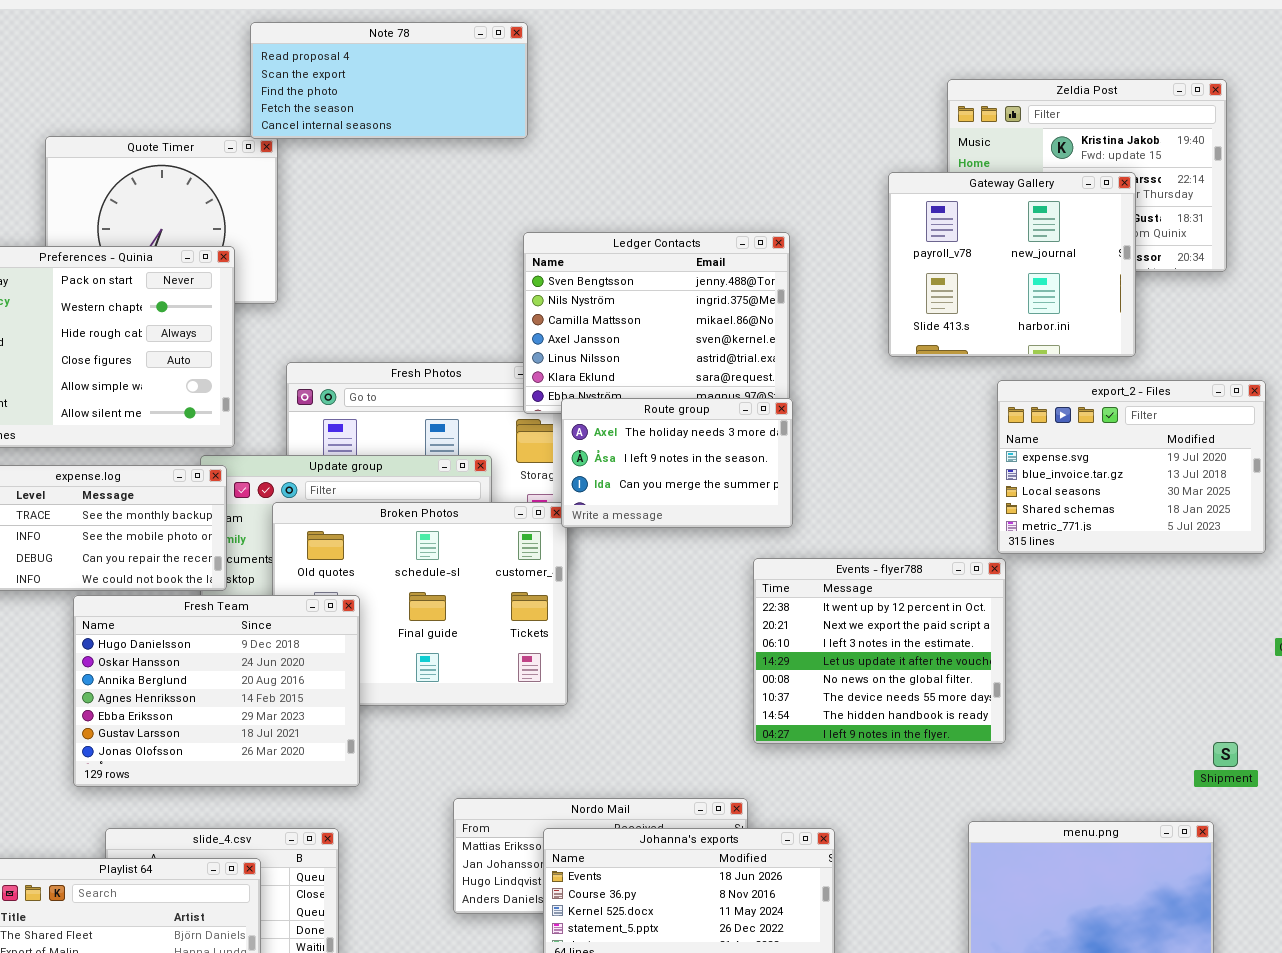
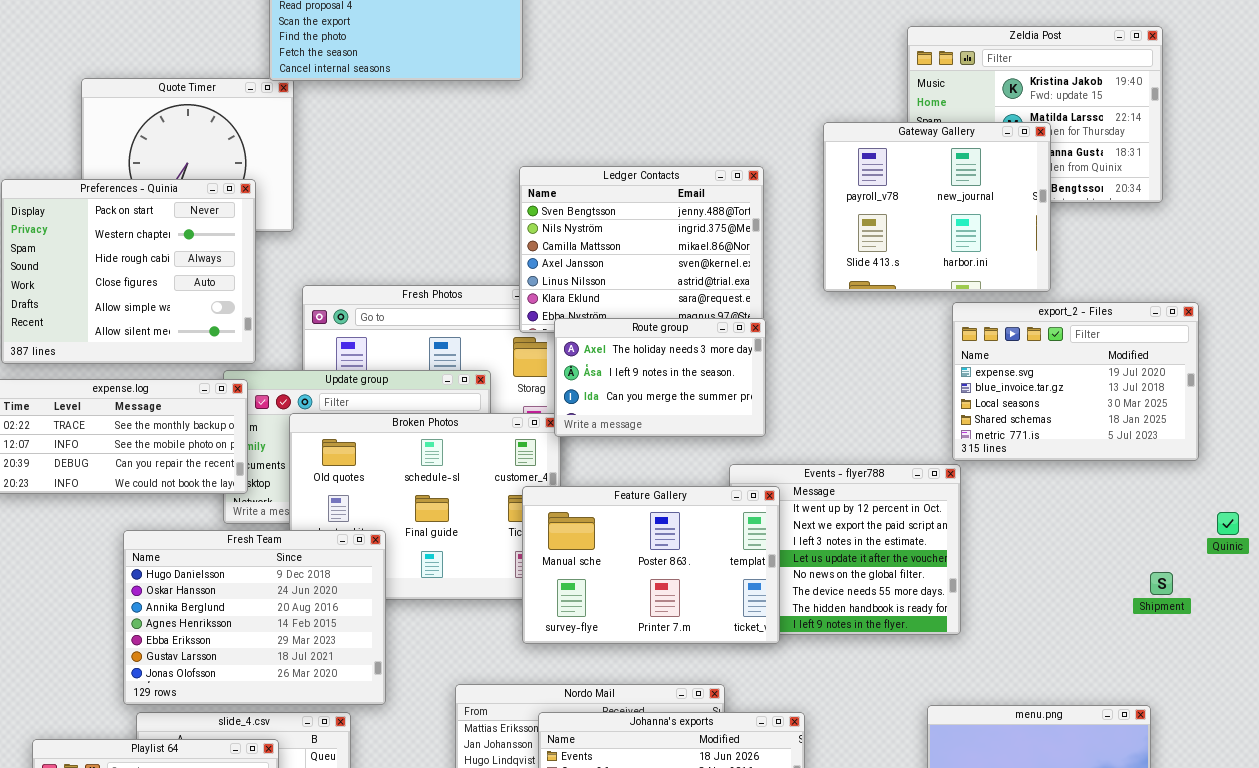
Gateway Gallery: [888,172,1136,357] -> [823,122,1051,292], moved
Feature Gallery: none -> [522,486,780,644], opened
Fresh Team: [73,595,360,787] -> [123,530,386,705], moved
Shipment: [1213,742,1238,767] -> [1150,572,1173,595], moved

